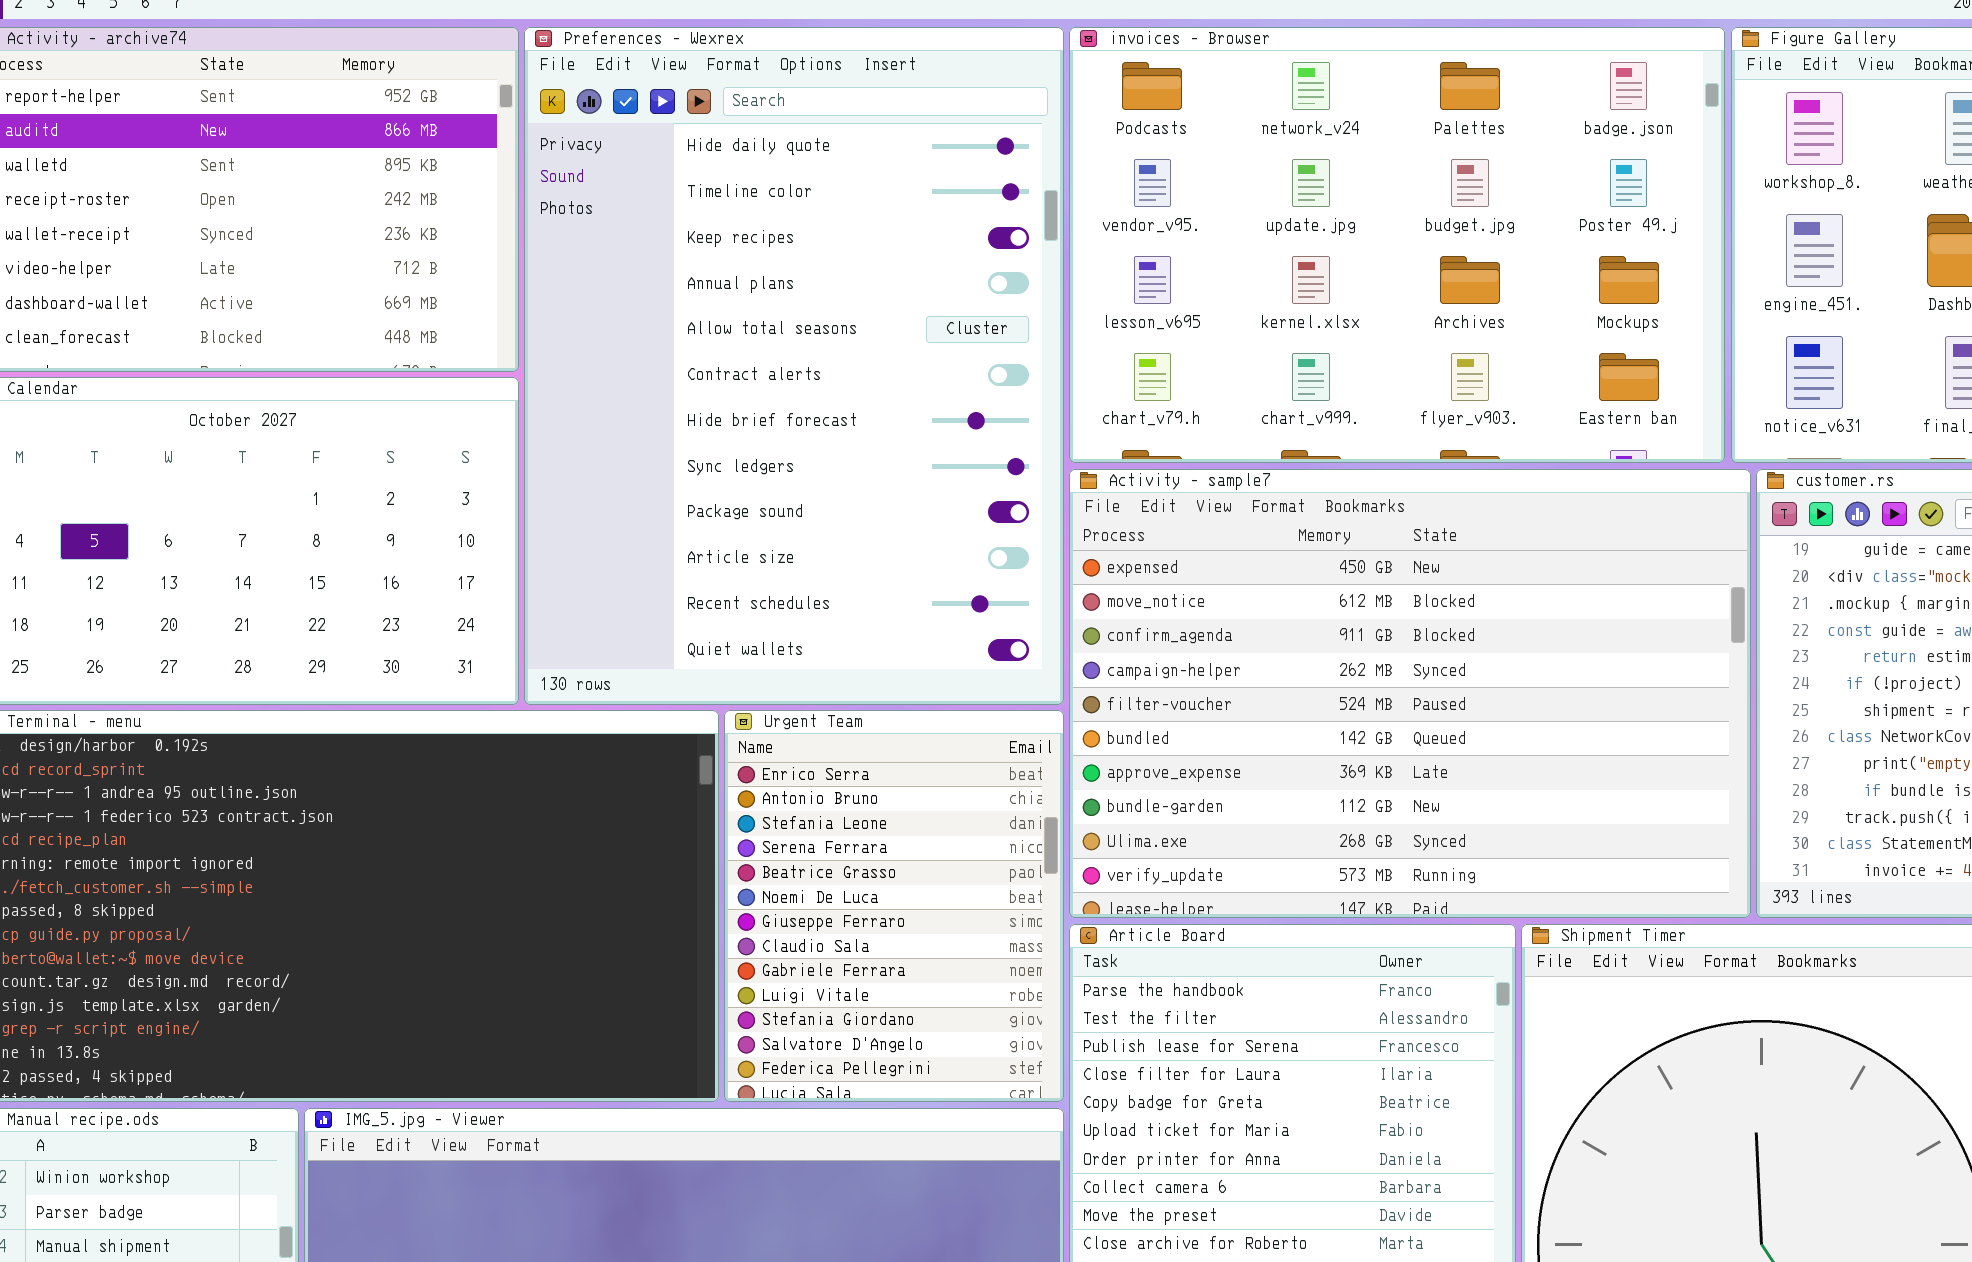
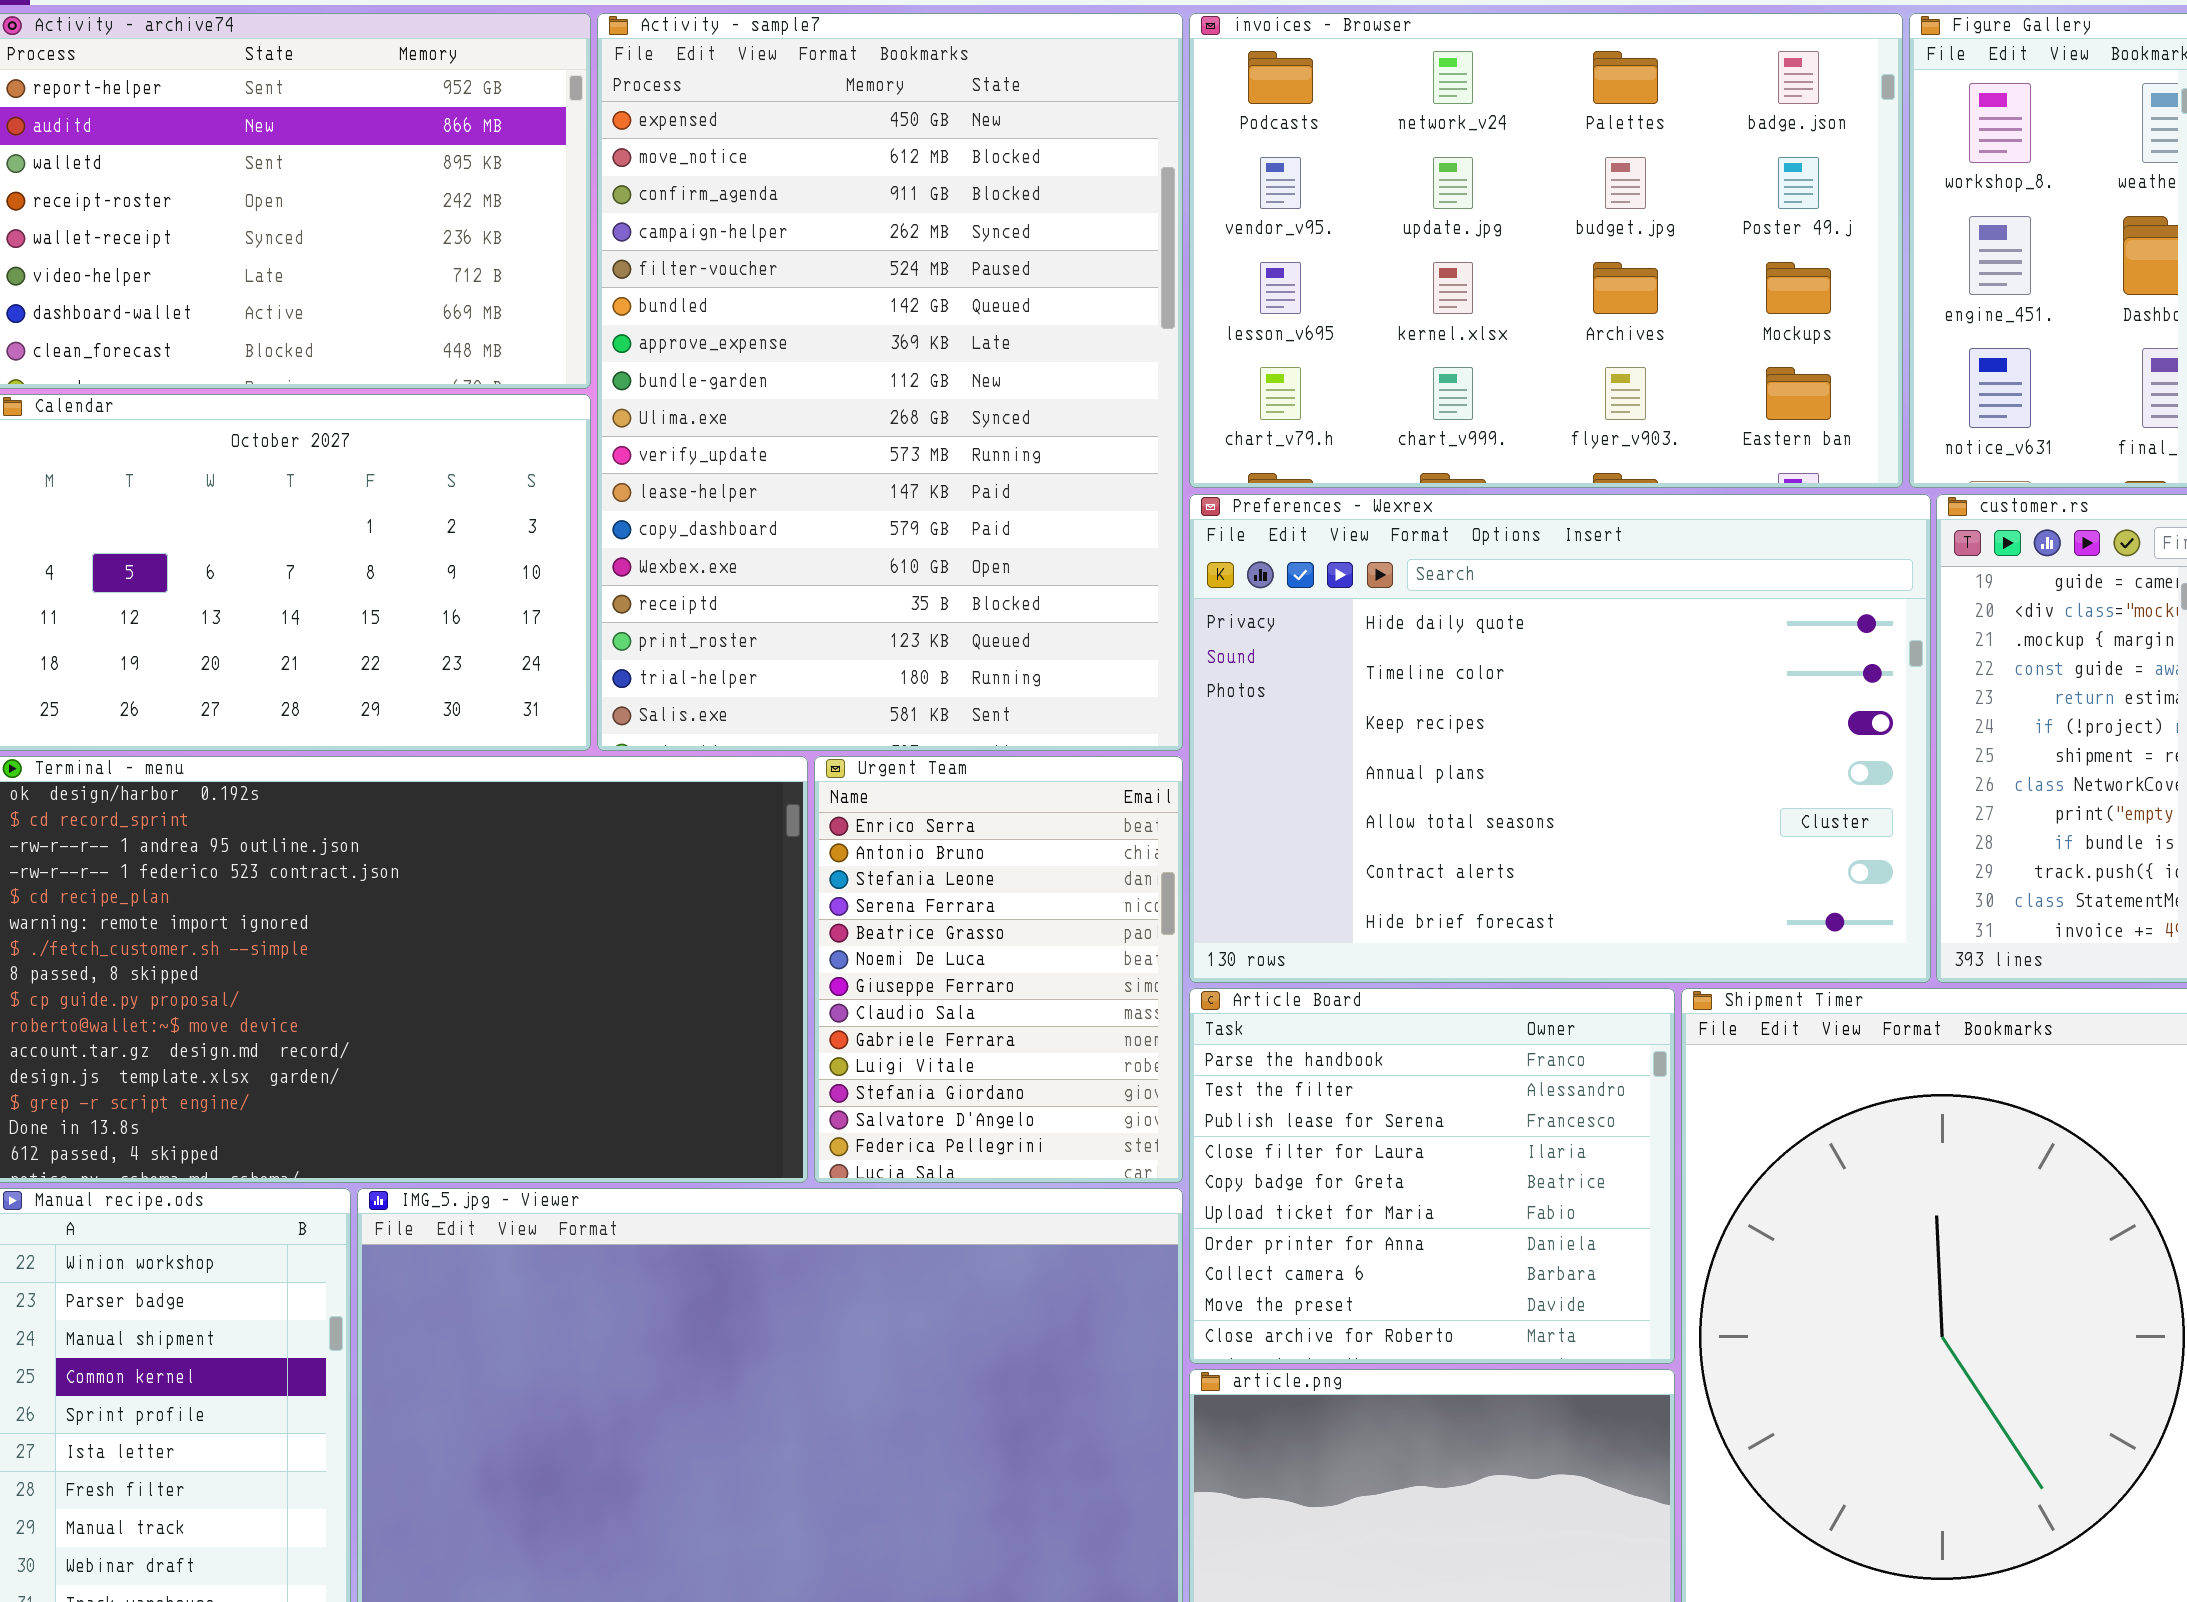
Preferences - Wexrex: [524,27,1064,705] -> [1189,494,1931,983], moved, resized
Activity - sample7: [1069,469,1751,918] -> [597,13,1183,751], moved, resized

